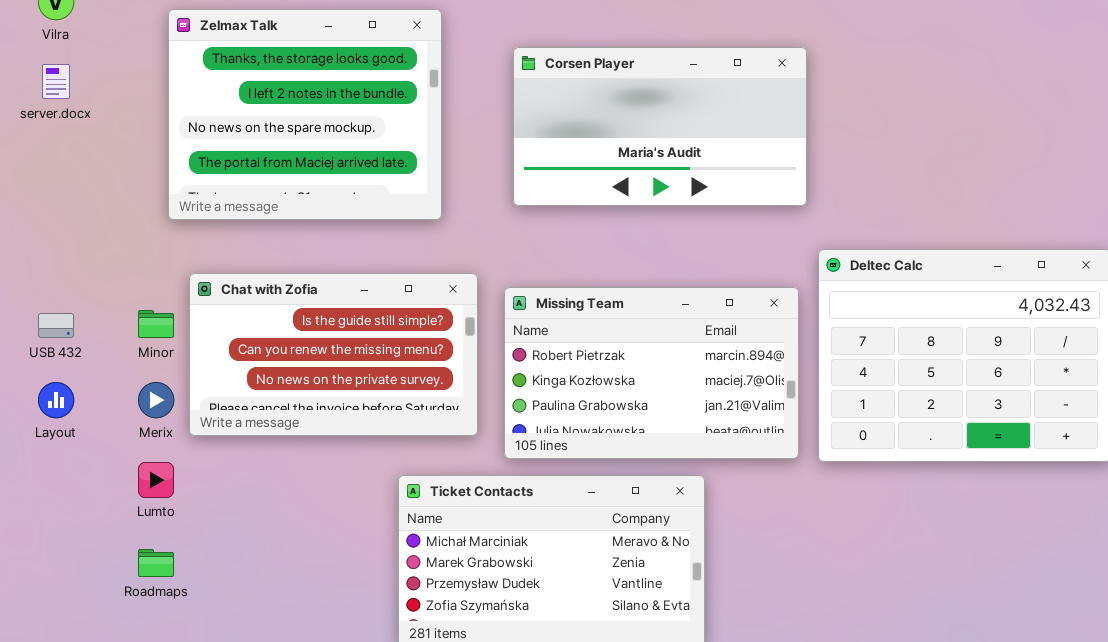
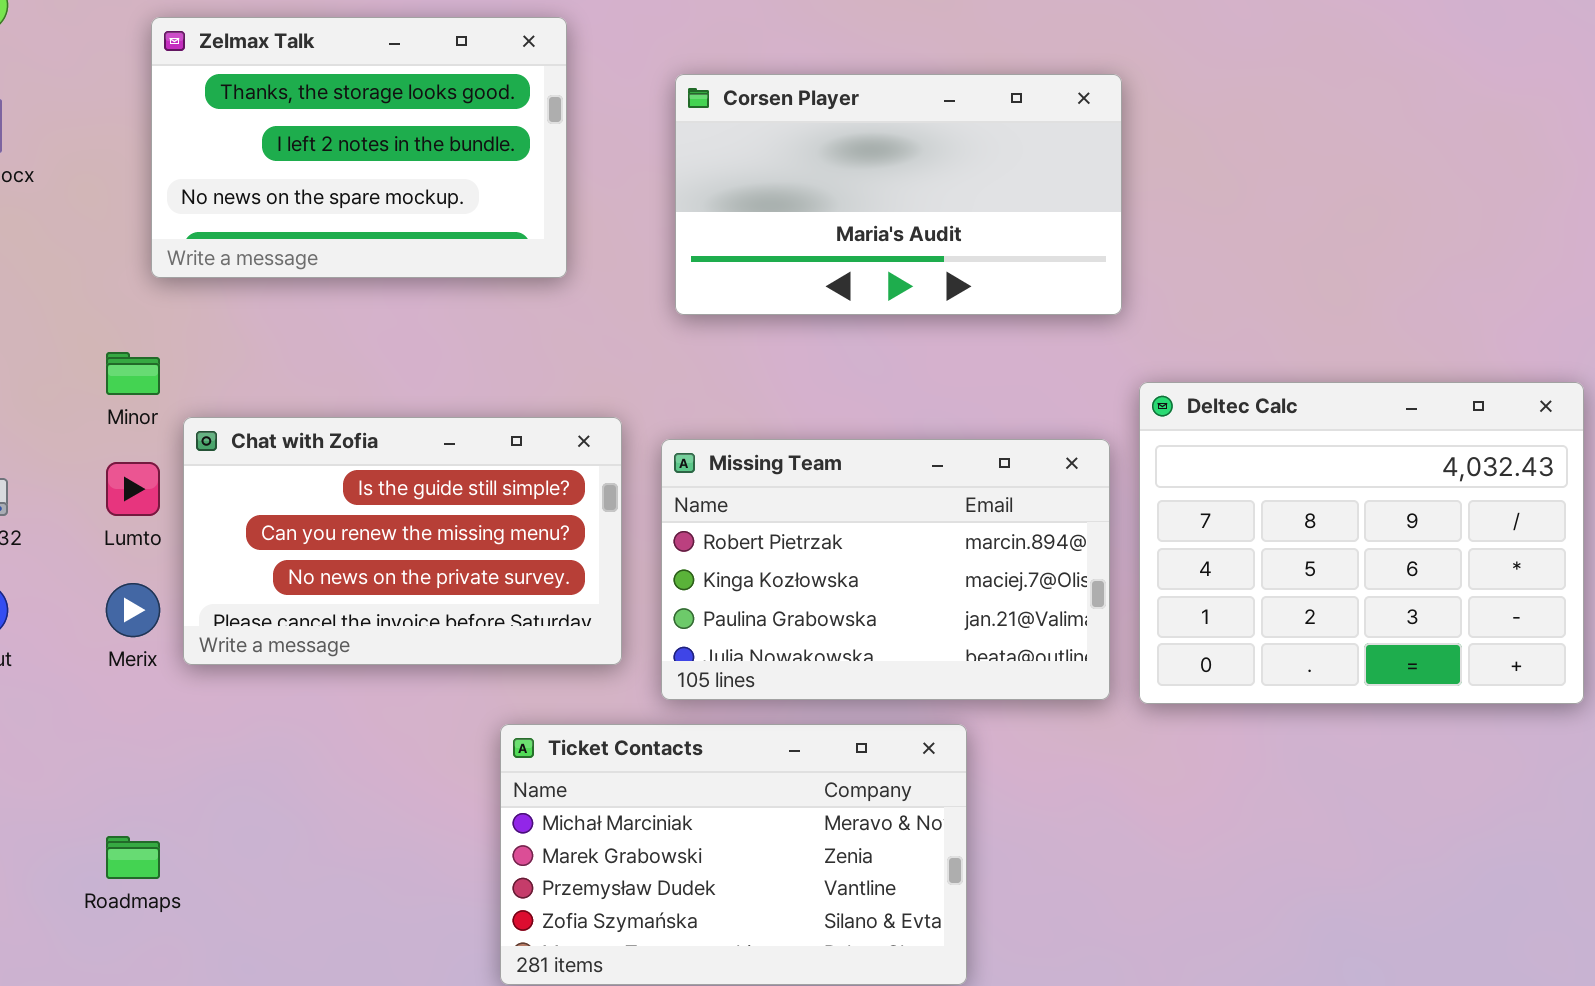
Zelmax Talk: [168,9,442,220] -> [151,17,567,278], resized
Minor: [138,310,174,338] -> [106,352,160,395], moved
Lumto: [138,462,174,498] -> [106,462,160,516], moved

